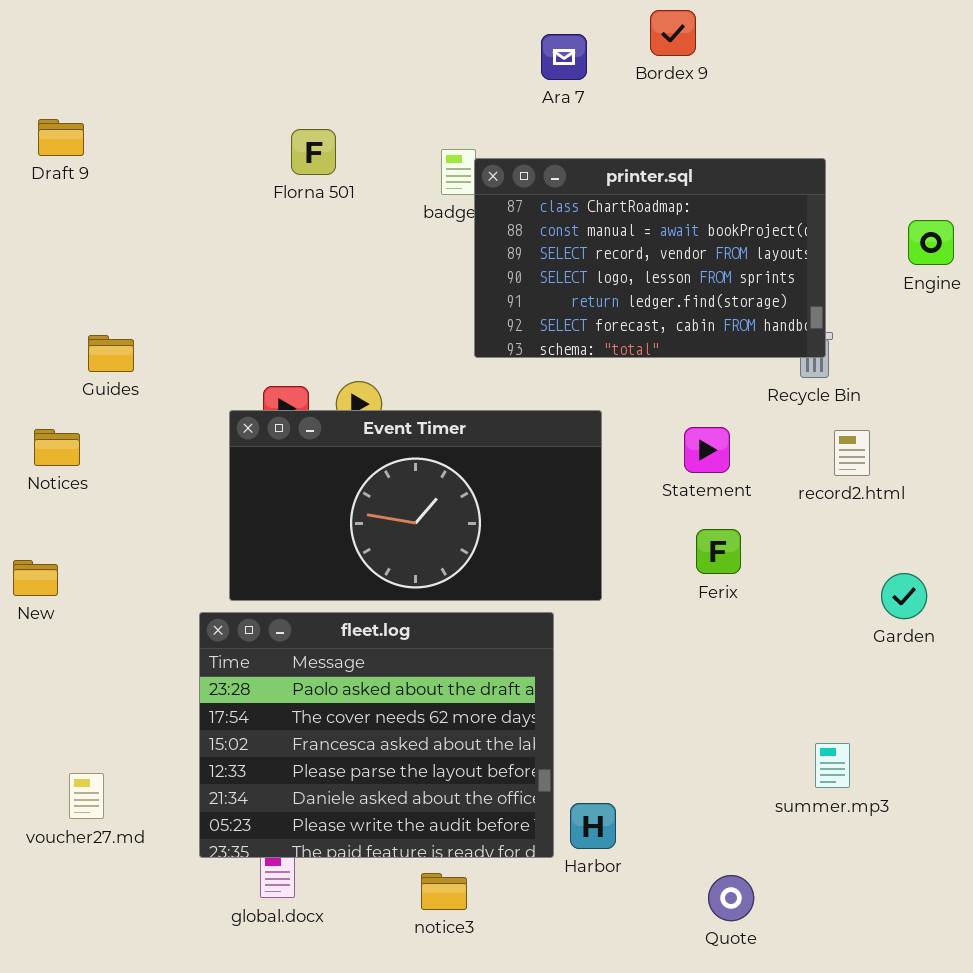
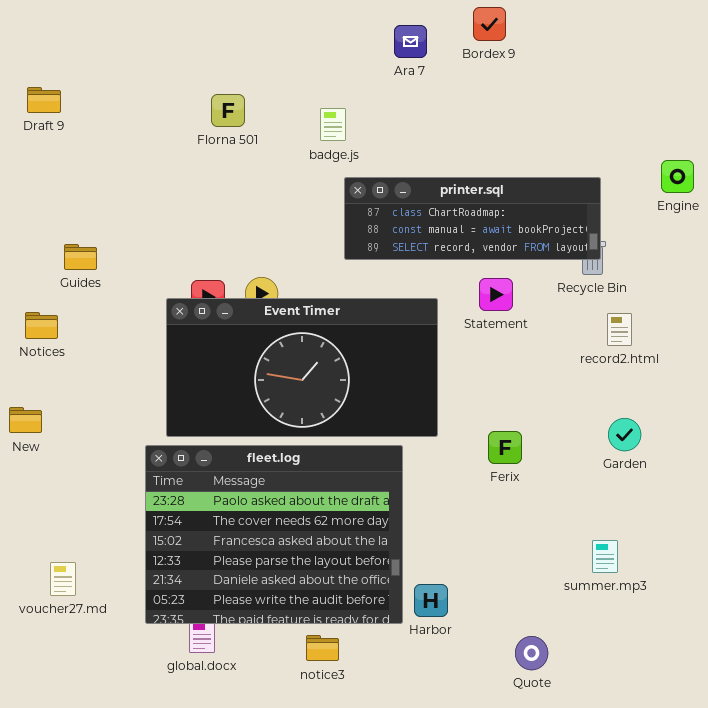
printer.sql: [474,158,826,358] -> [344,177,601,260], resized
Statement: [684,427,730,473] -> [479,278,513,311], moved
Ferix: [696,529,741,574] -> [488,431,522,464], moved
Garden: [881,573,927,619] -> [608,418,641,451], moved

